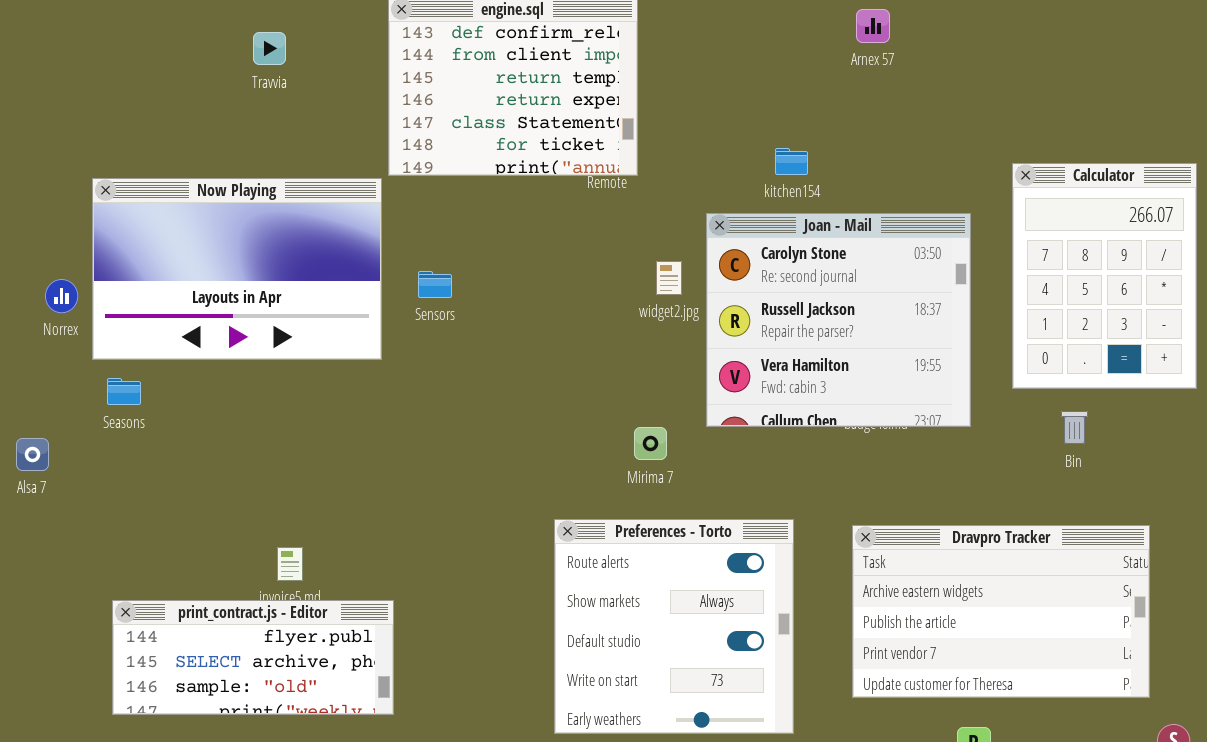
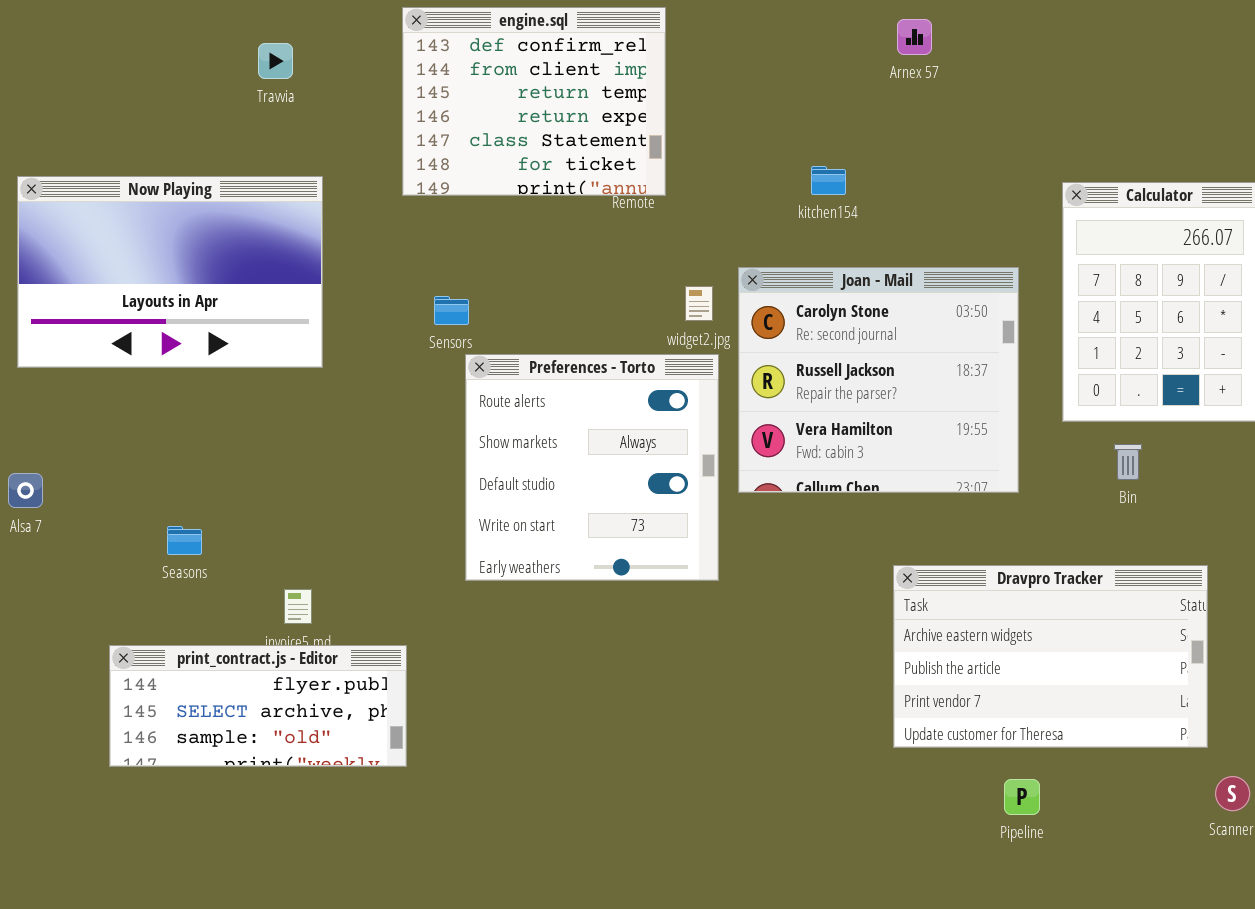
Now Playing: [92,178,382,360] -> [17,176,323,368], moved
Joan - Mail: [706,213,971,427] -> [738,267,1019,493], moved
Seasons: [107,378,141,405] -> [167,526,202,555], moved
Preferences - Torto: [554,519,794,734] -> [465,354,719,581], moved

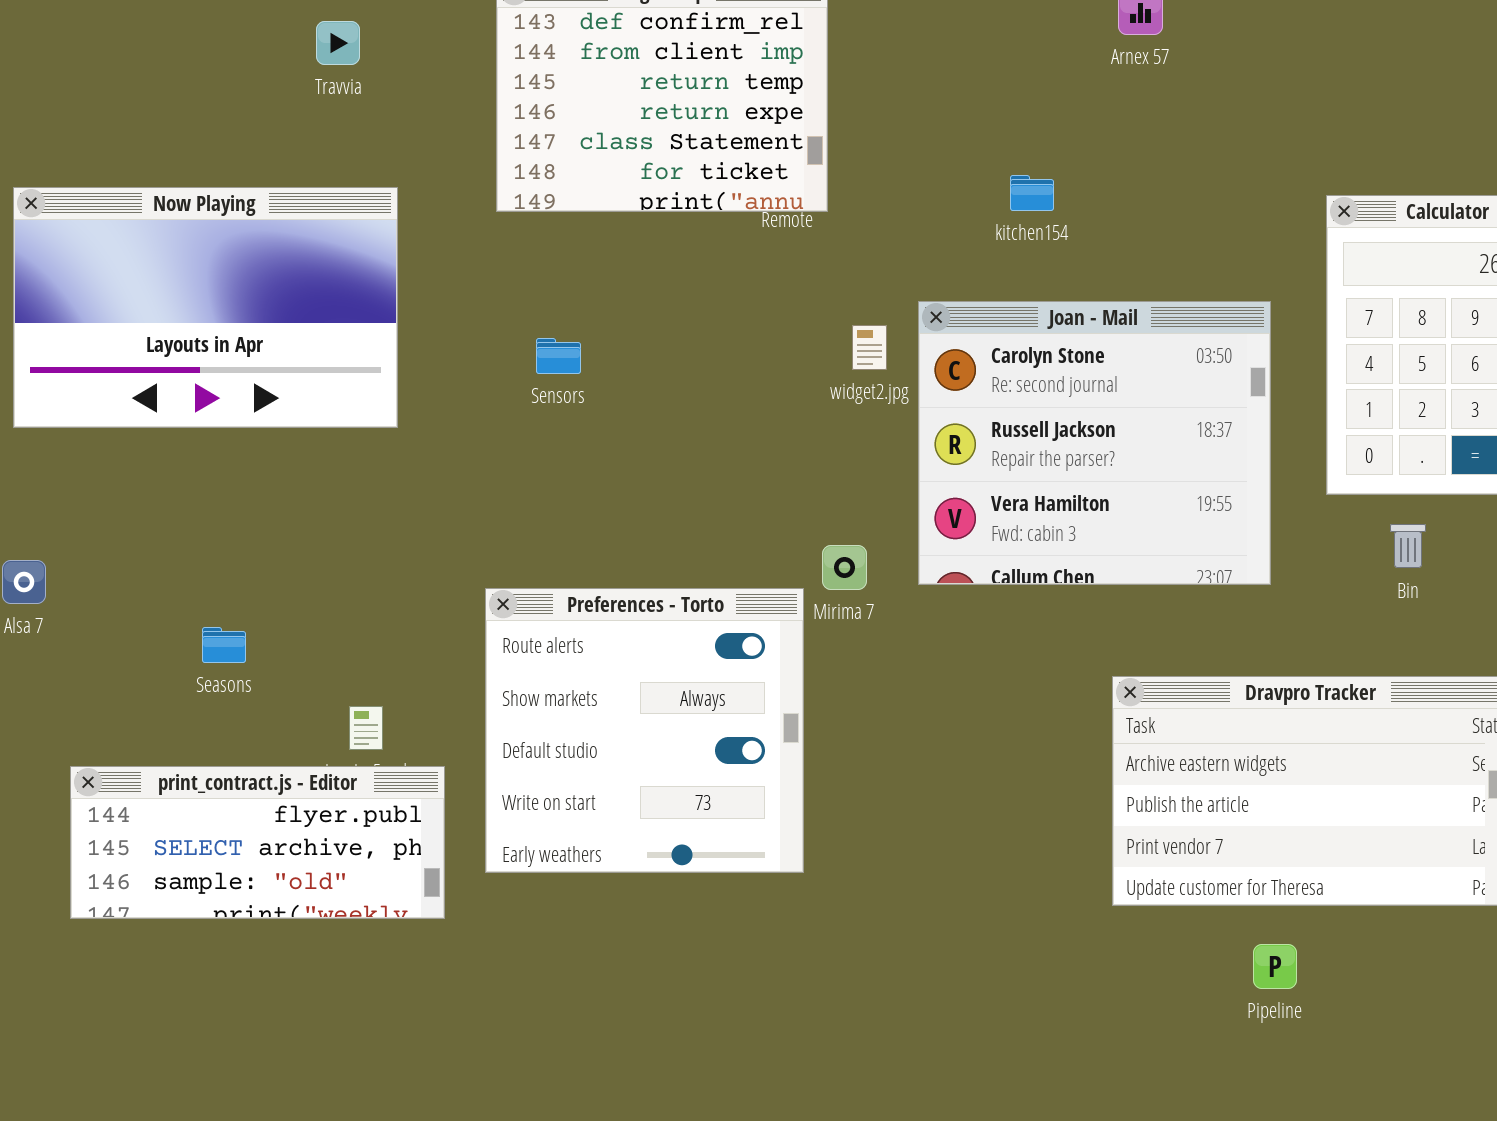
Preferences - Torto: [465,354,719,581] -> [485,588,804,873], moved
print_contract.js - Editor: [109,645,407,767] -> [70,766,445,919], moved

